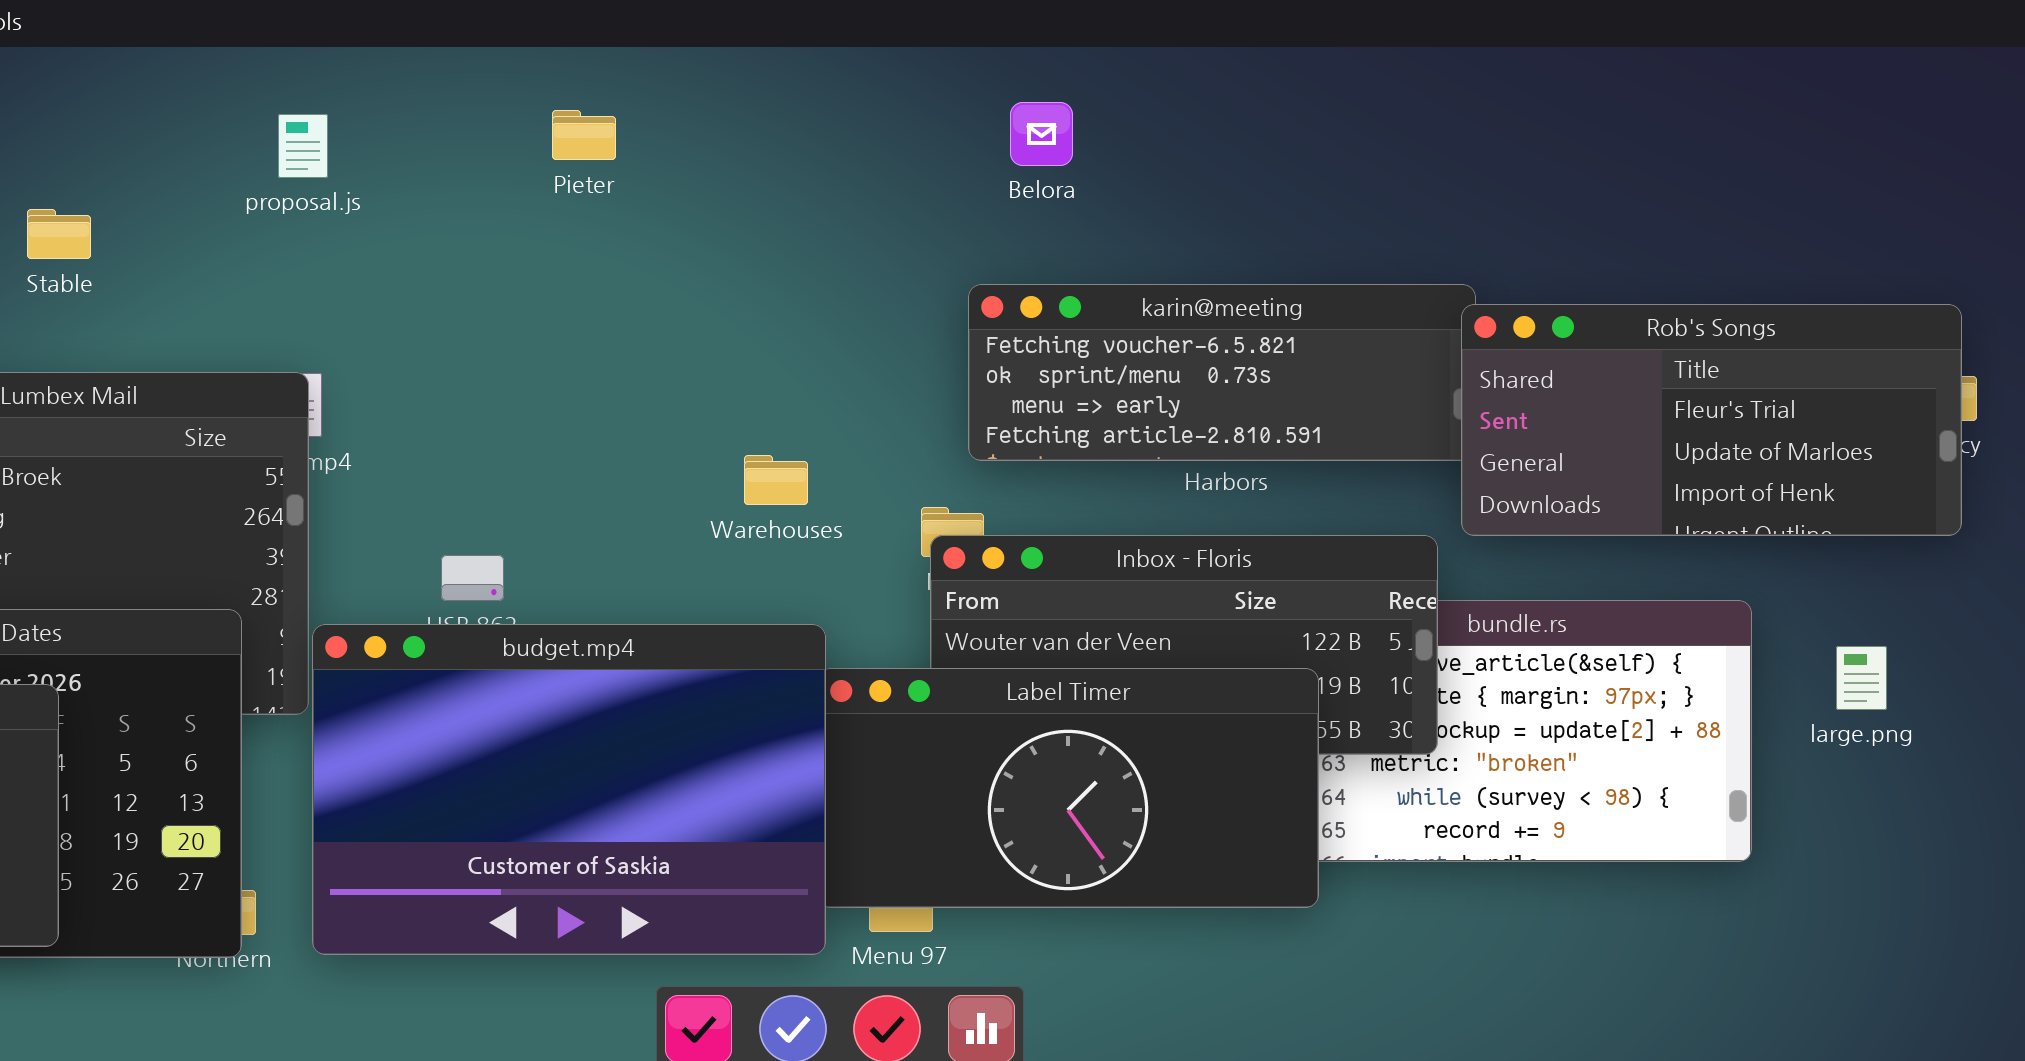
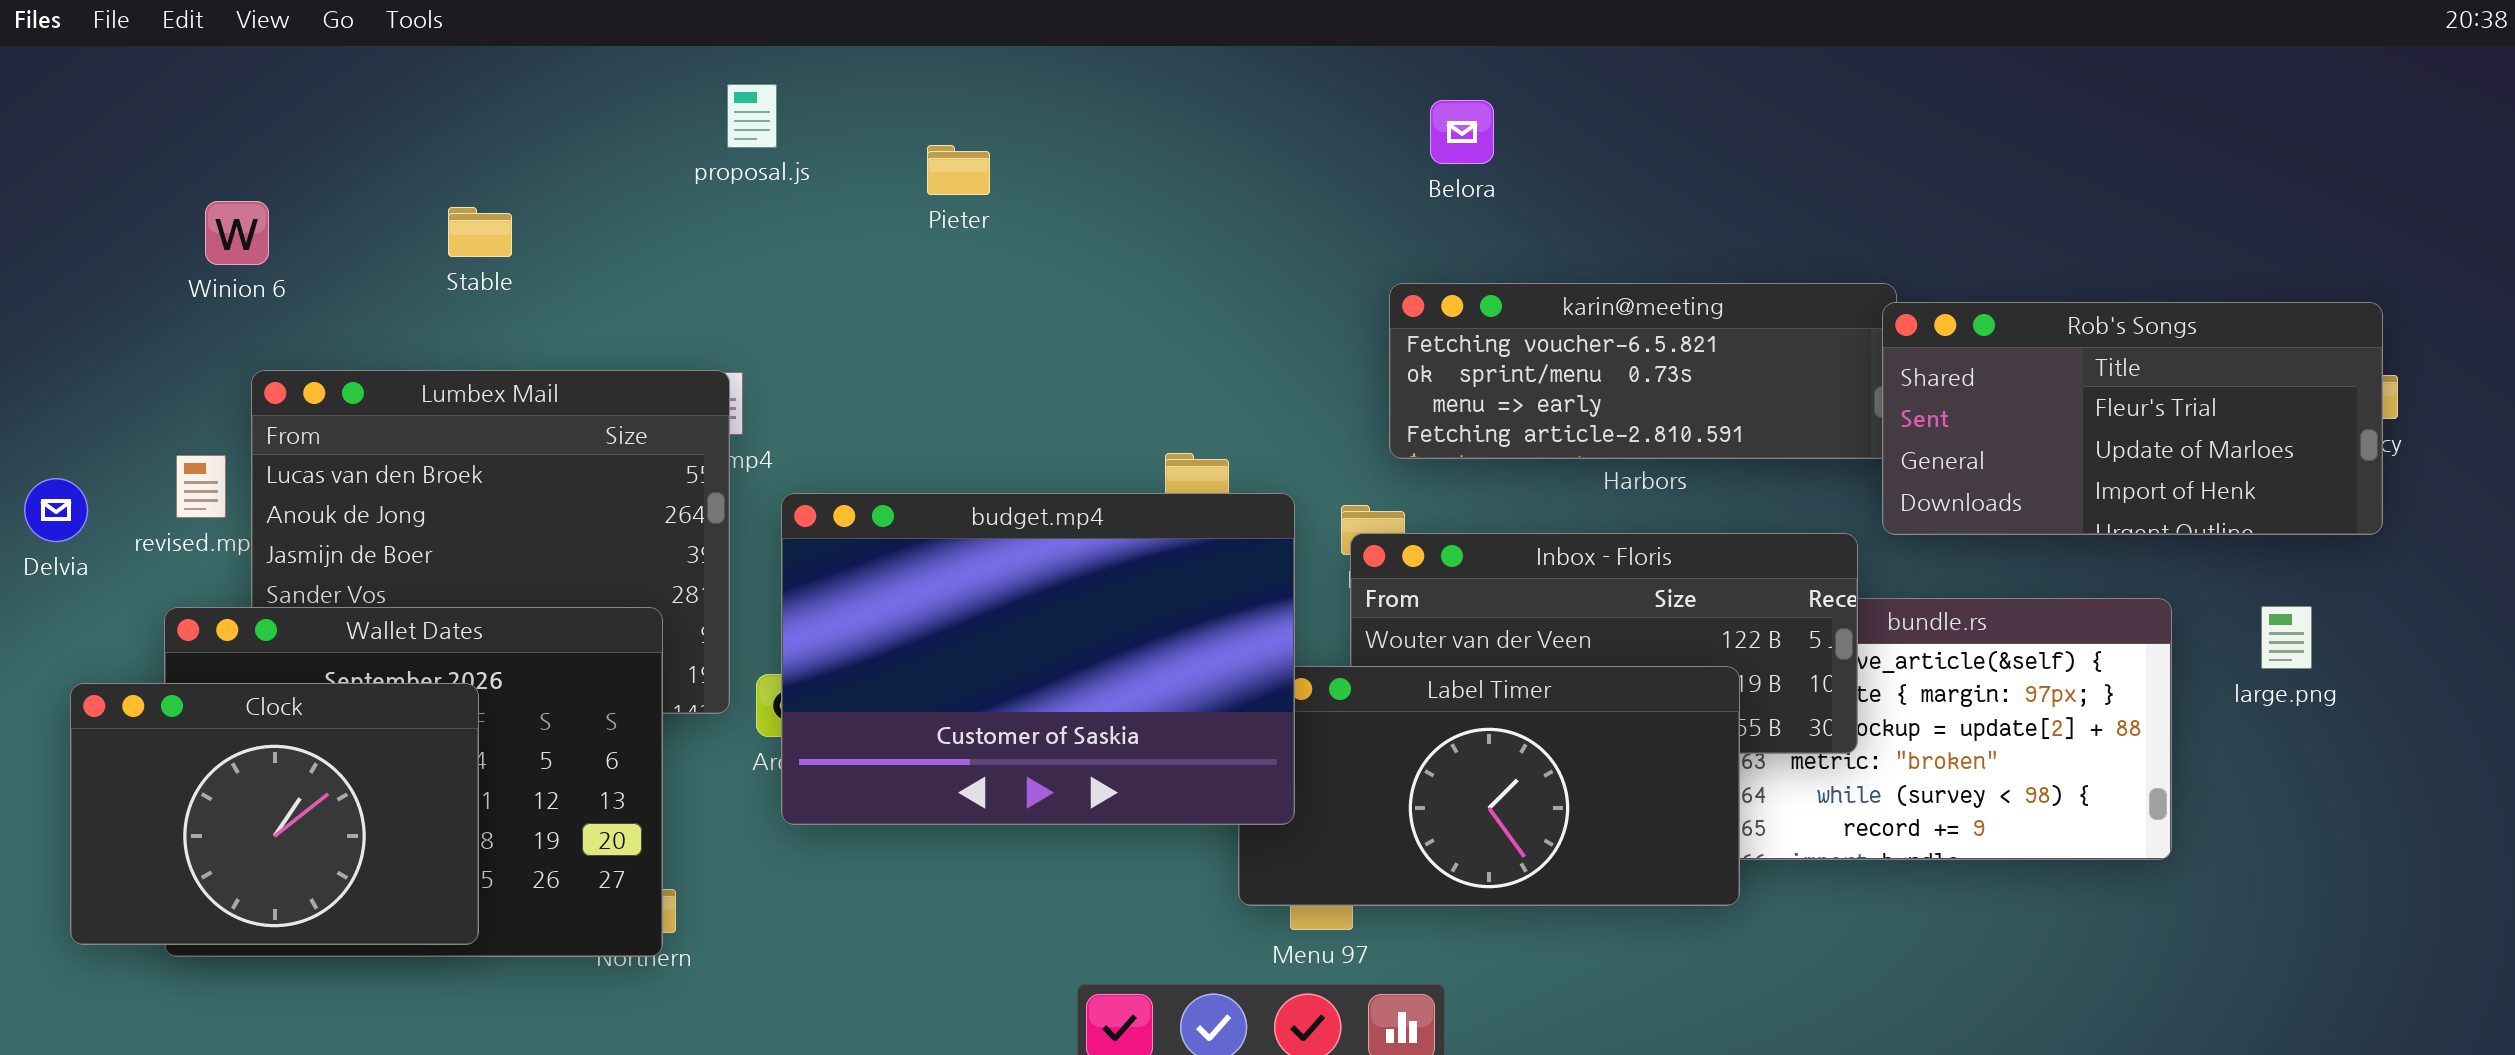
Pieter: [552,110,616,160] -> [927,145,990,195], moved
proposal.js: [278,114,328,178] -> [727,84,777,148], moved
budget.mp4: [312,624,826,955] -> [781,493,1295,825], moved
large.png: [1836,646,1887,710] -> [2261,606,2312,669], moved

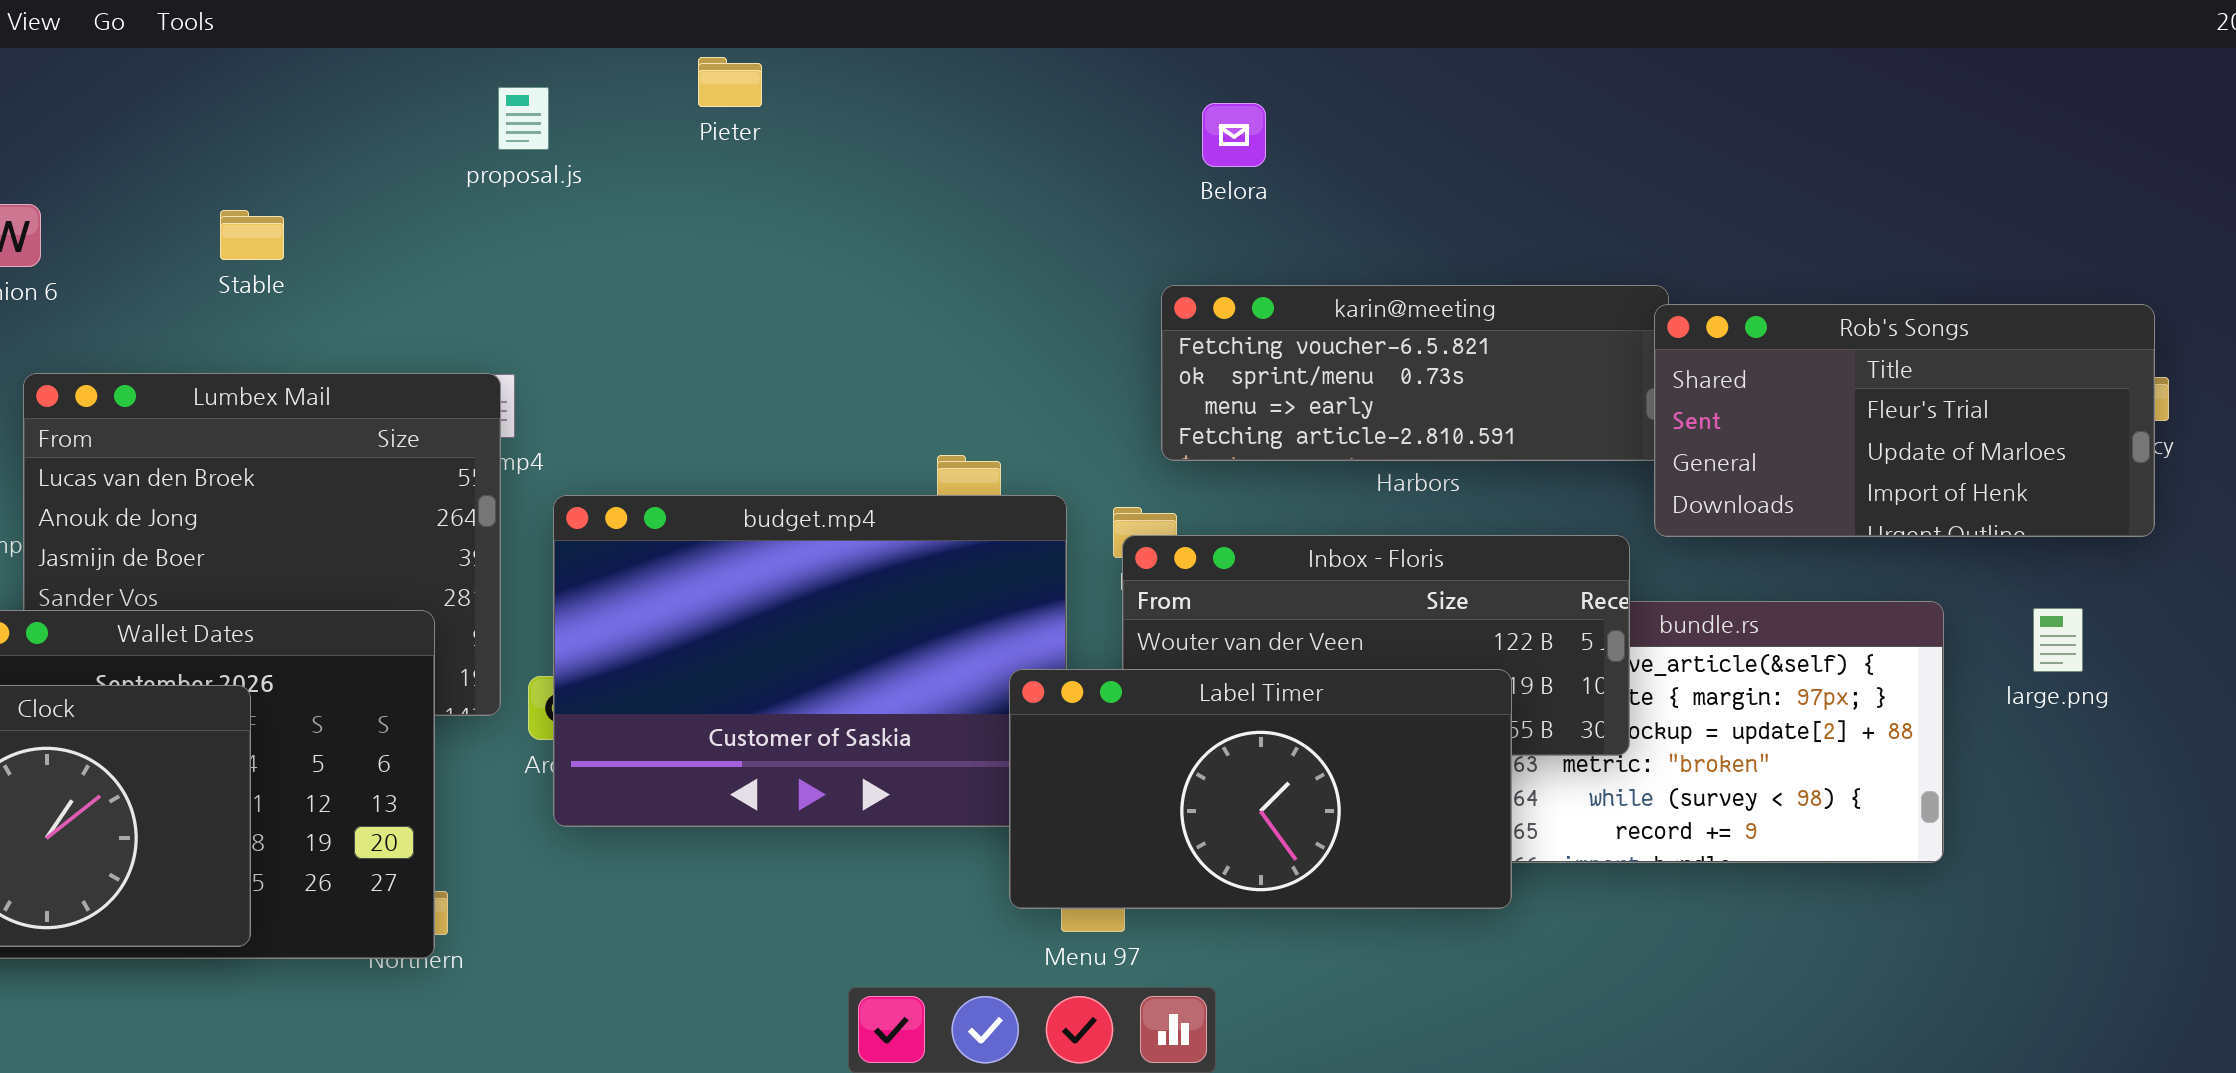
Pieter: [927,145,990,195] -> [698,57,762,107], moved
Label Timer: [1238,666,1740,906] -> [1009,669,1512,909], raised

